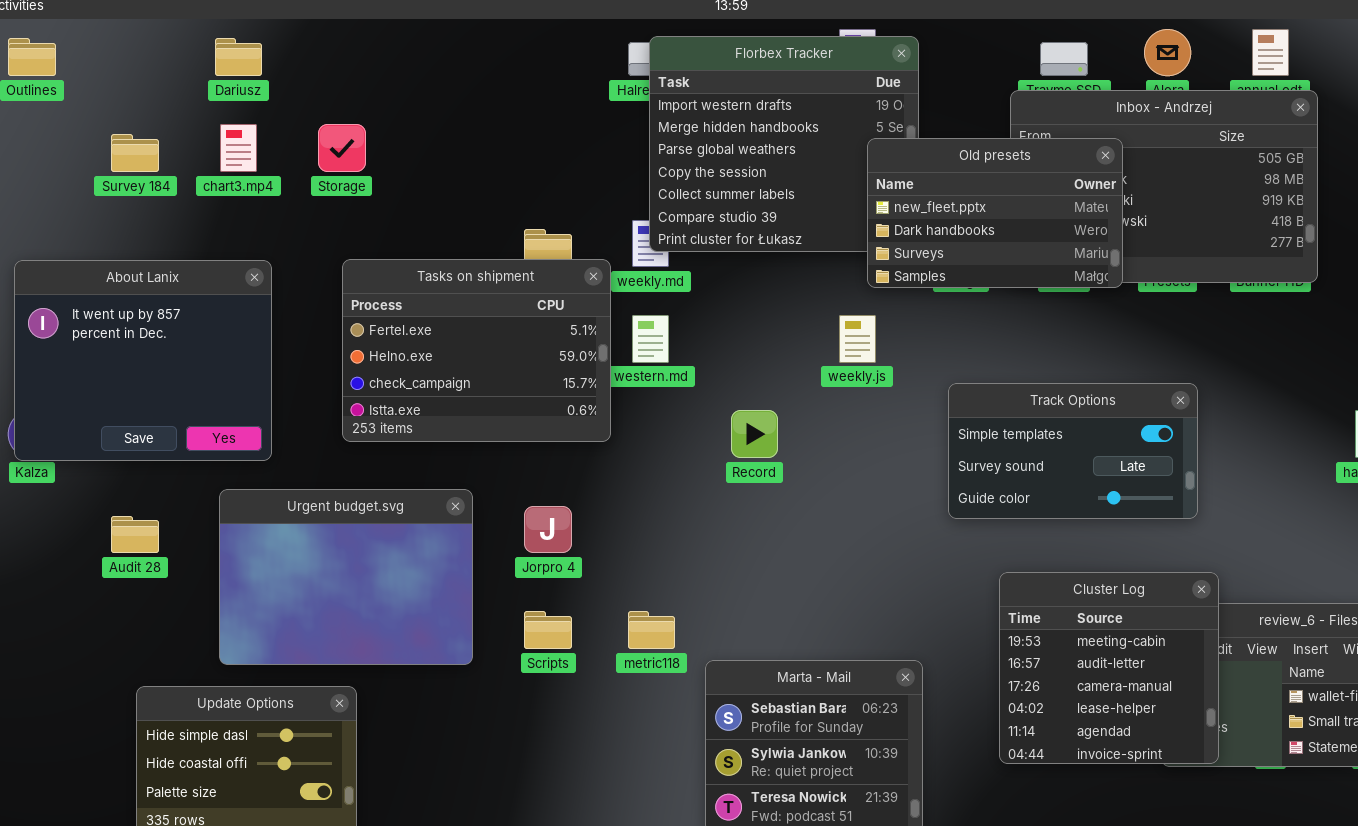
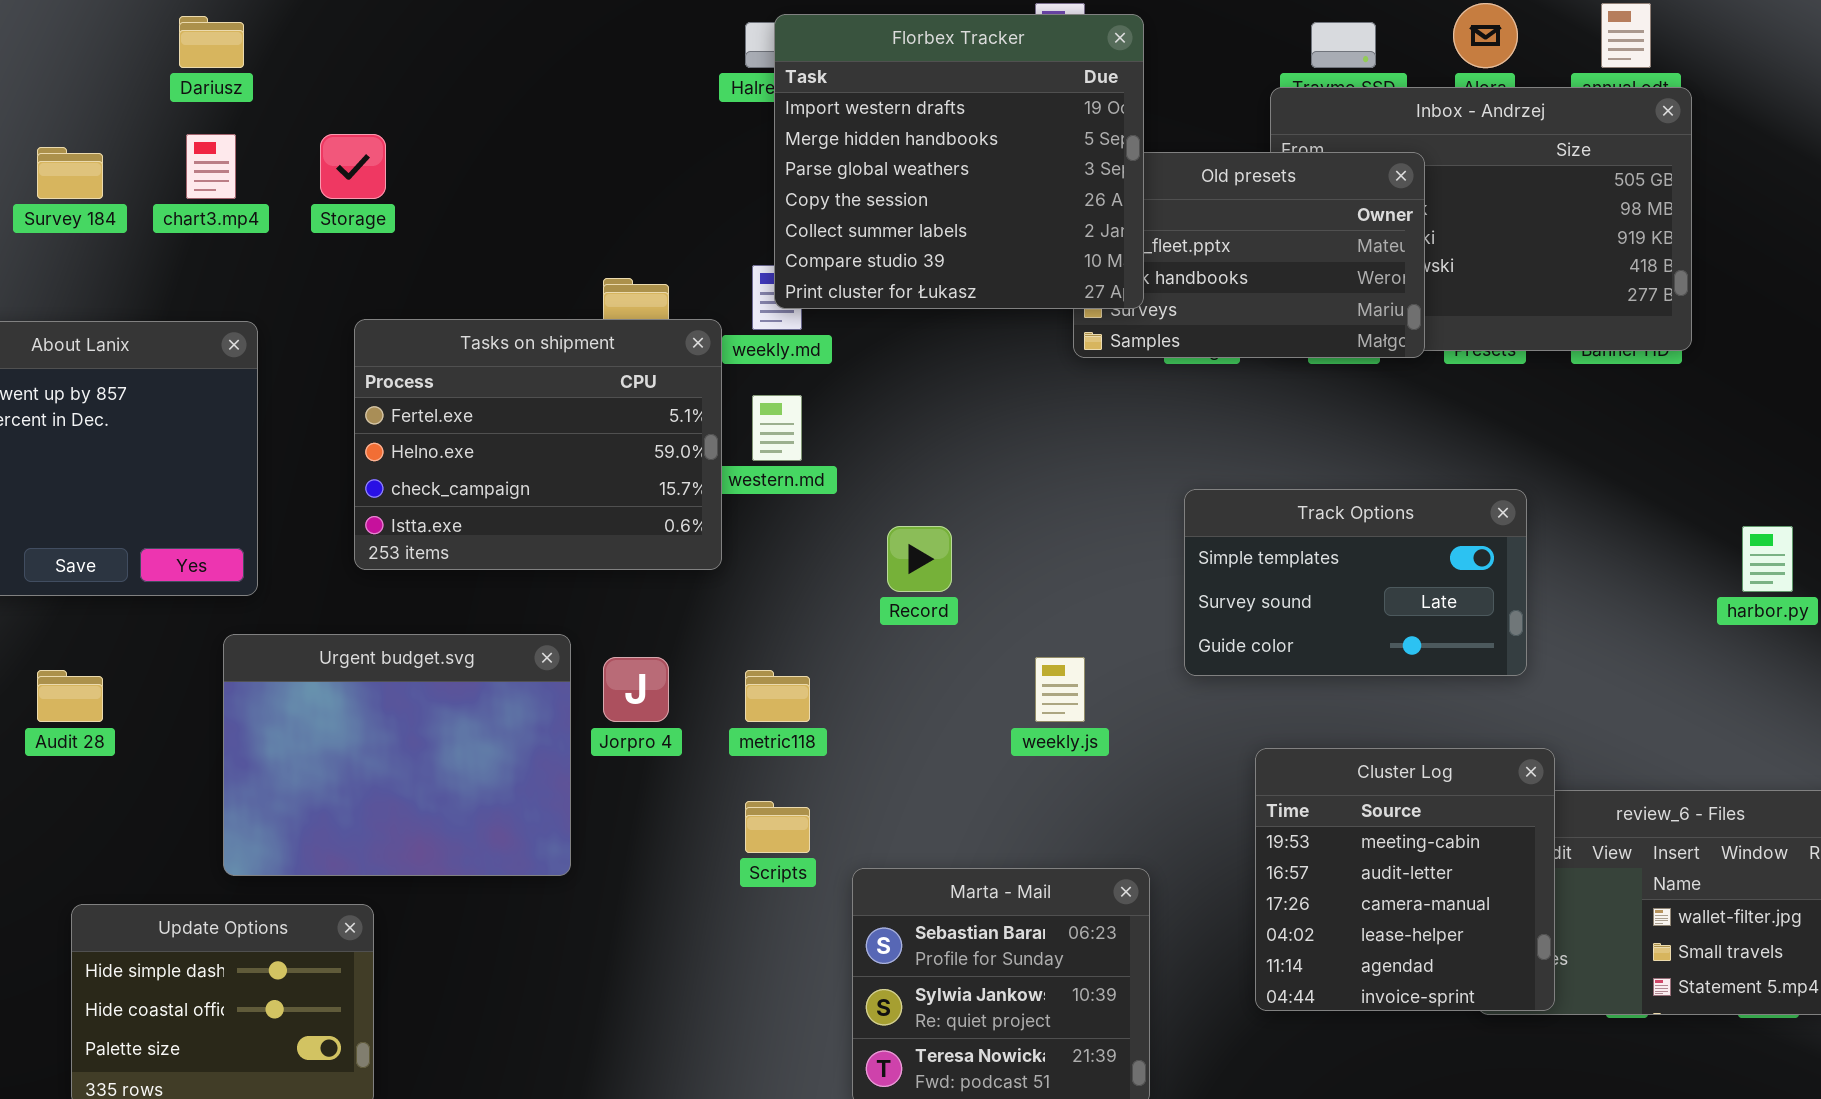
Florbex Tracker: [649,36,919,252] -> [774,14,1144,309], raised
weekly.js: [839,315,876,363] -> [1035,657,1085,722], moved
Urgent budget.svg: [219,489,473,665] -> [223,634,571,876], moved
Scripts: [524,611,572,649] -> [745,801,810,853], moved
metric118: [628,611,675,649] -> [745,670,810,722], moved

